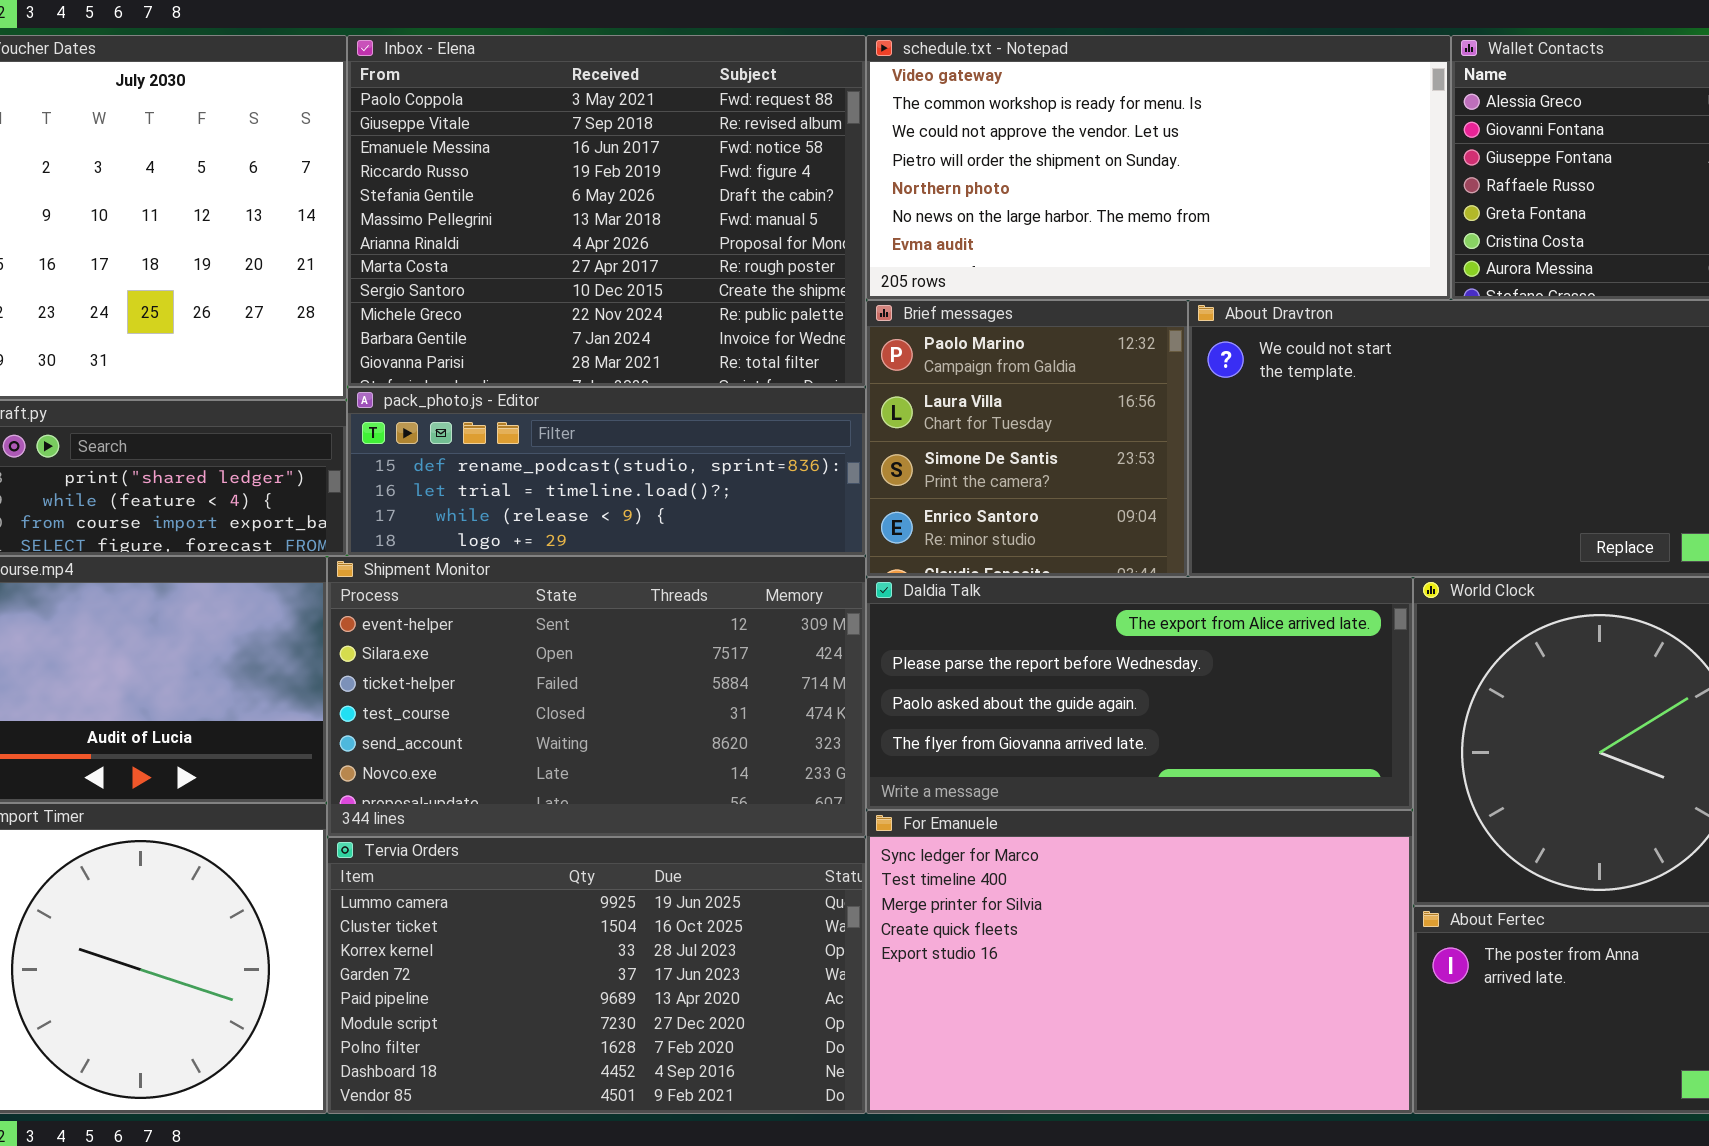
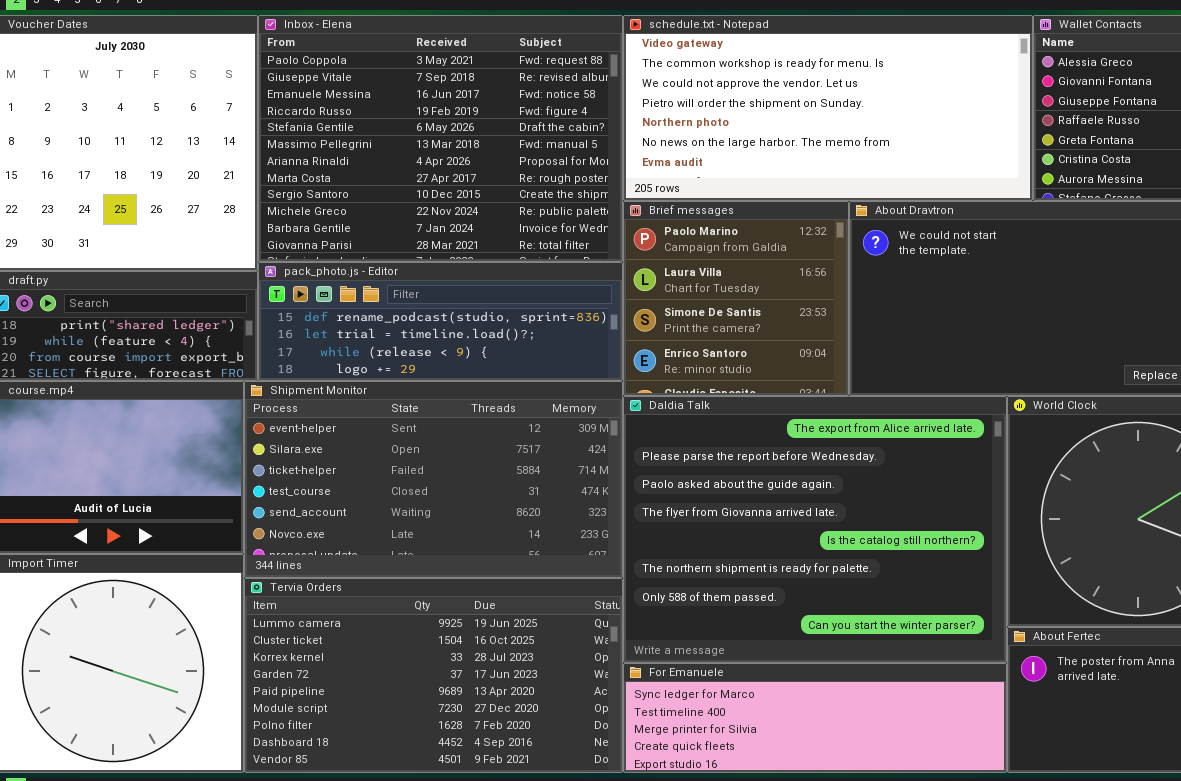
Daldia Talk: [866,577,1413,810] -> [623,396,1007,663], resized
For Emanuele: [866,810,1413,1114] -> [623,663,1007,773], resized

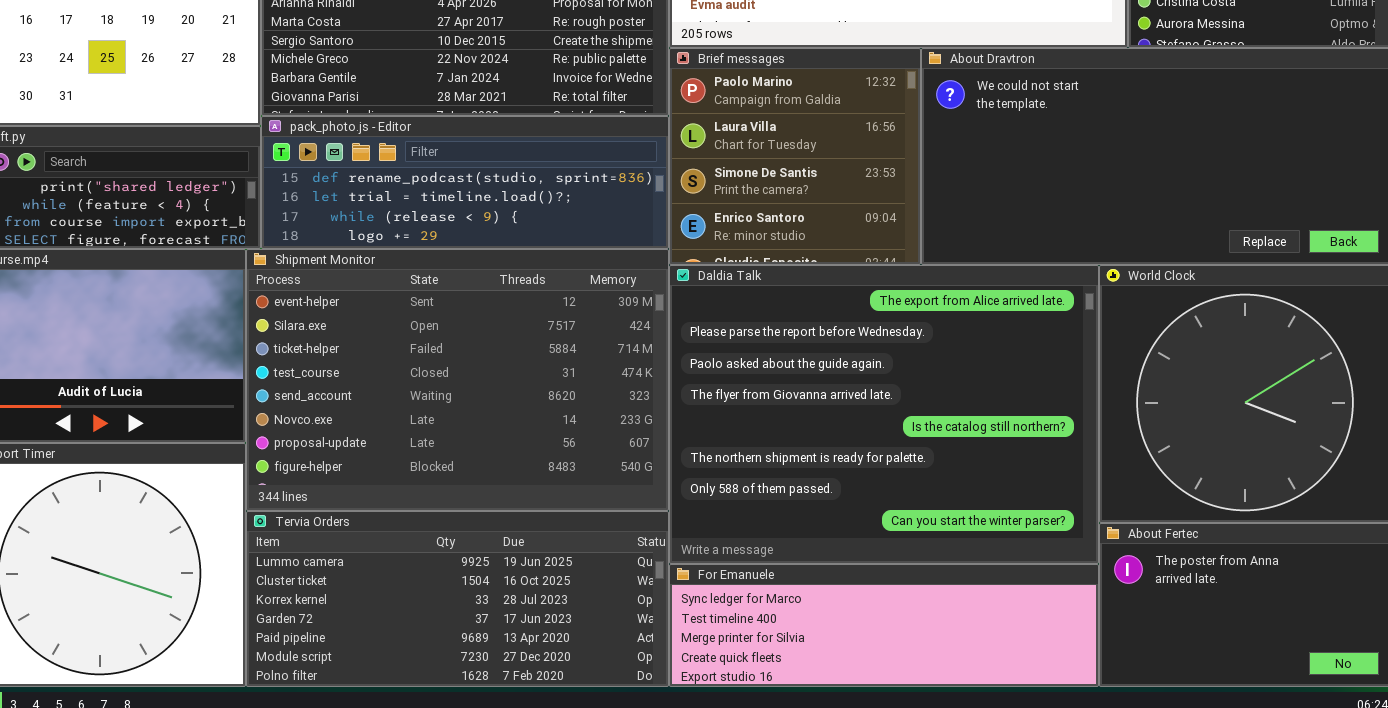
Shipment Monitor: [244,381,623,578] -> [246,249,669,511], resized
Tervia Orders: [244,578,623,773] -> [246,511,669,687], resized

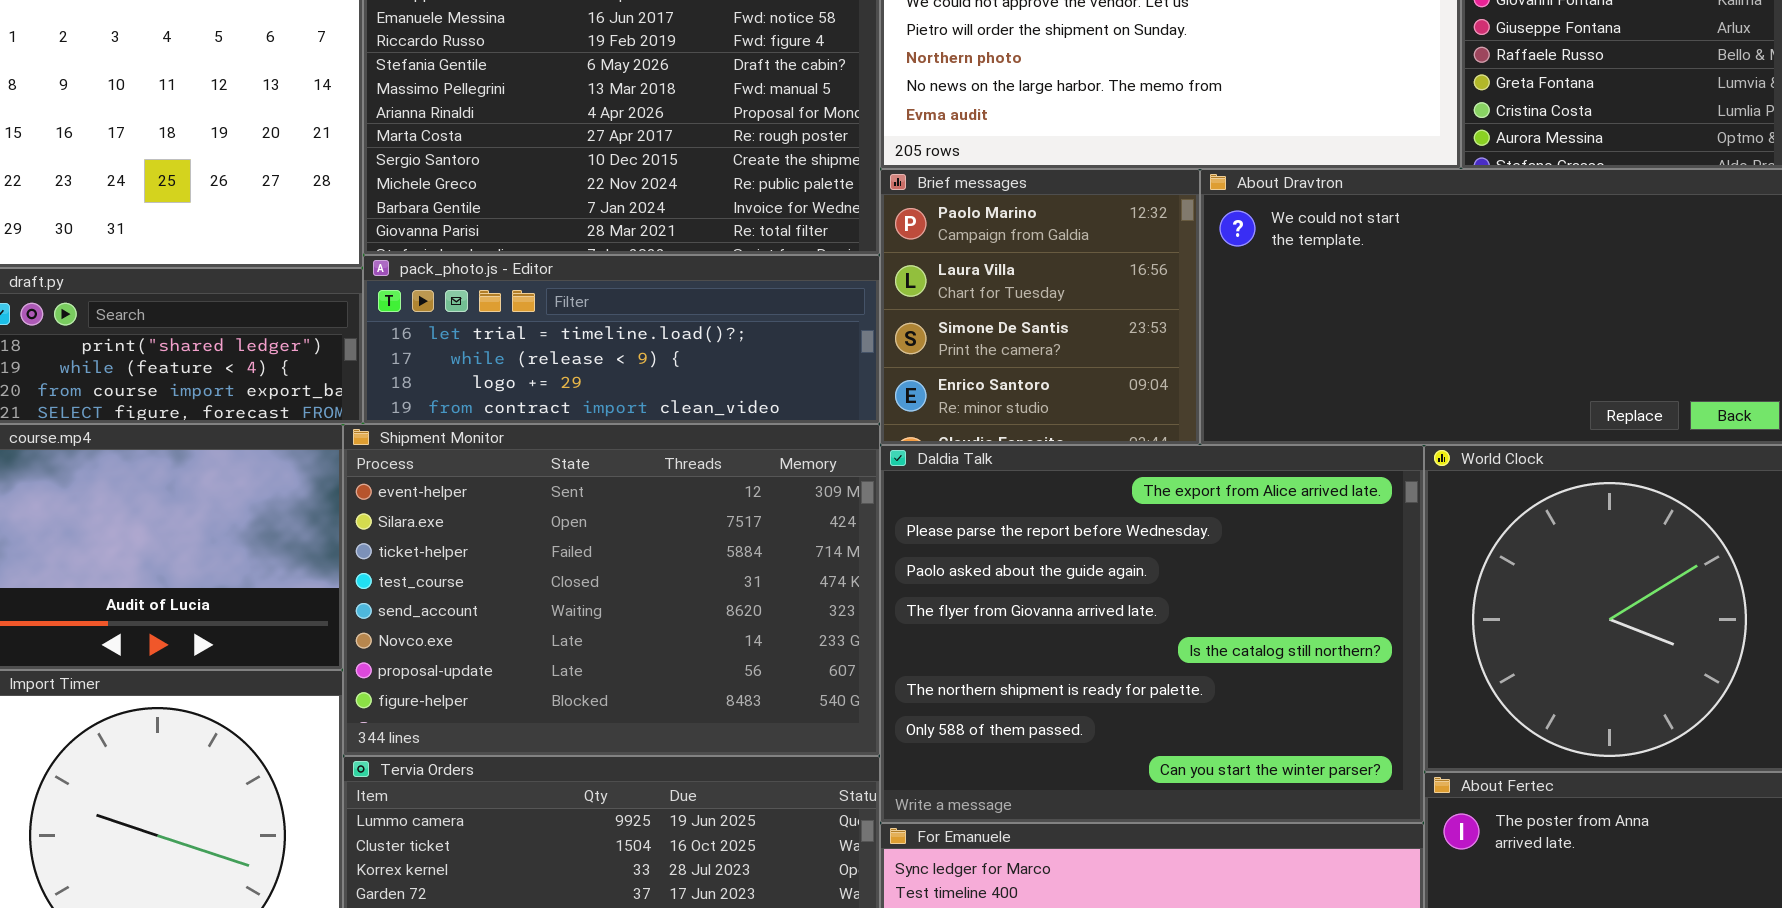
pack_photo.js - Editor: [261,116,669,249] -> [363,255,880,424], scrolled down 1 row

